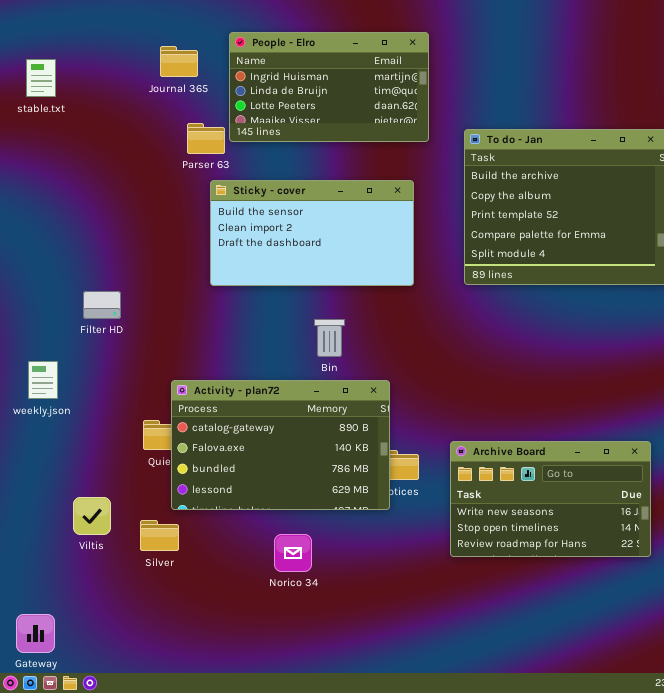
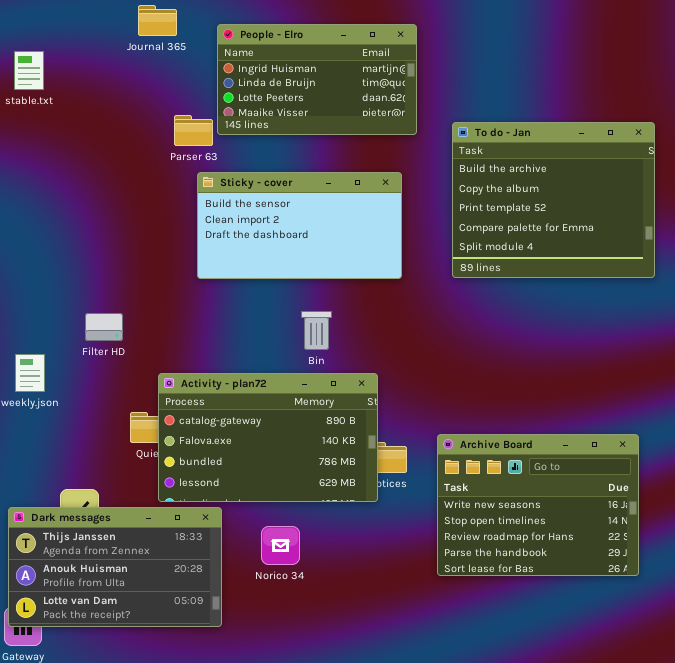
Journal 365: [160,46,198,77] -> [138,5,177,36], moved
Filter HD: [83,291,121,319] -> [85,313,123,341], moved
Archive Board: [450,441,651,557] -> [437,434,639,576], resized
Dark messages: none -> [8,507,222,627], opened

